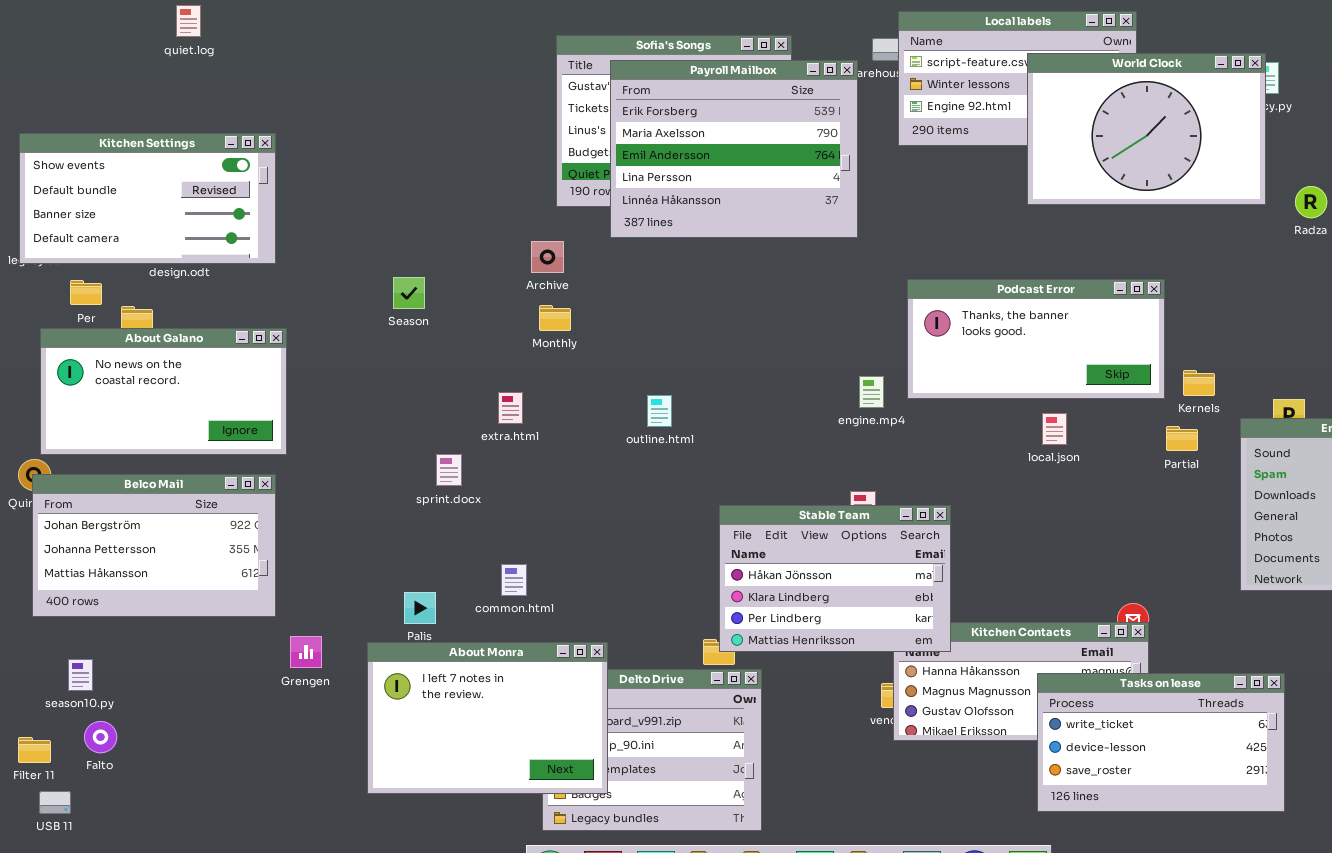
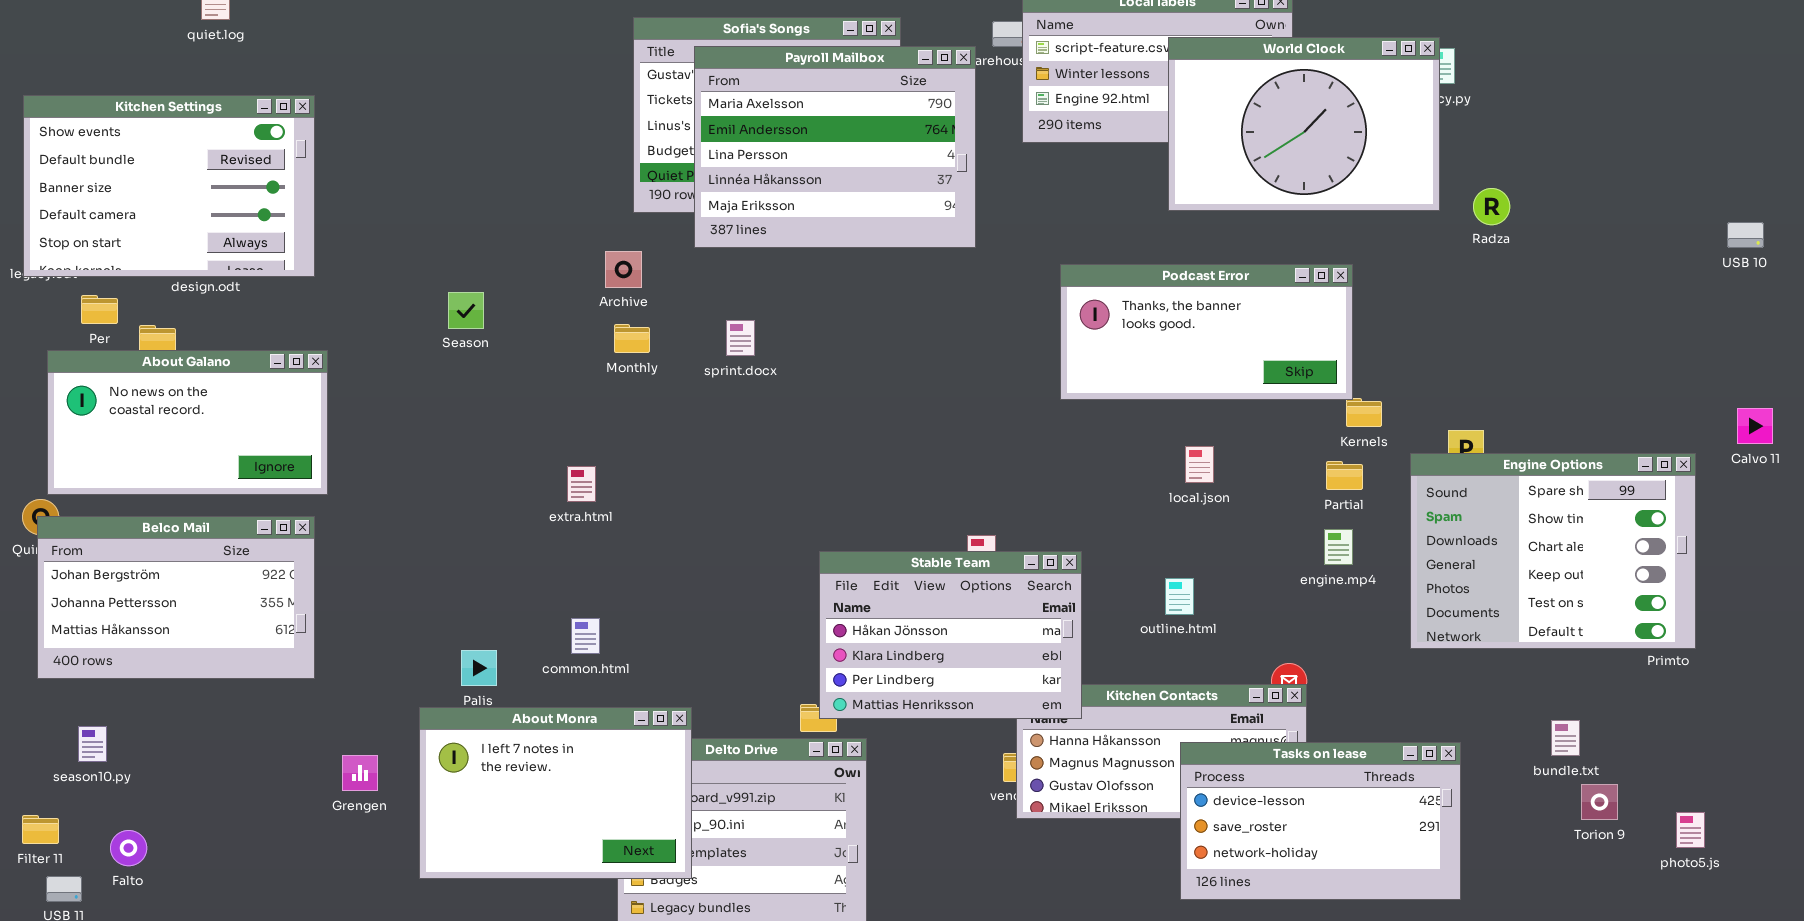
Payroll Mailbox: [610,60,858,238] -> [694,46,976,248], scrolled down 1 row
Kitchen Settings: [19,133,276,264] -> [23,95,315,277], resized
Podcast Error: [907,279,1165,399] -> [1060,264,1353,400], moved
engine.mp4: [859,376,884,408] -> [1324,529,1353,565], moved
extra.html: [498,392,523,424] -> [567,466,596,502], moved
outline.html: [647,395,672,427] -> [1165,578,1194,615], moved
sprint.docx: [436,454,462,486] -> [726,320,755,356], moved
Grengen: [290,636,322,668] -> [342,755,378,791], moved
Tasks on lease: [1037,673,1285,812] -> [1180,742,1461,900], scrolled down 1 row
Falto: [84,721,117,753] -> [110,830,147,866], moved

